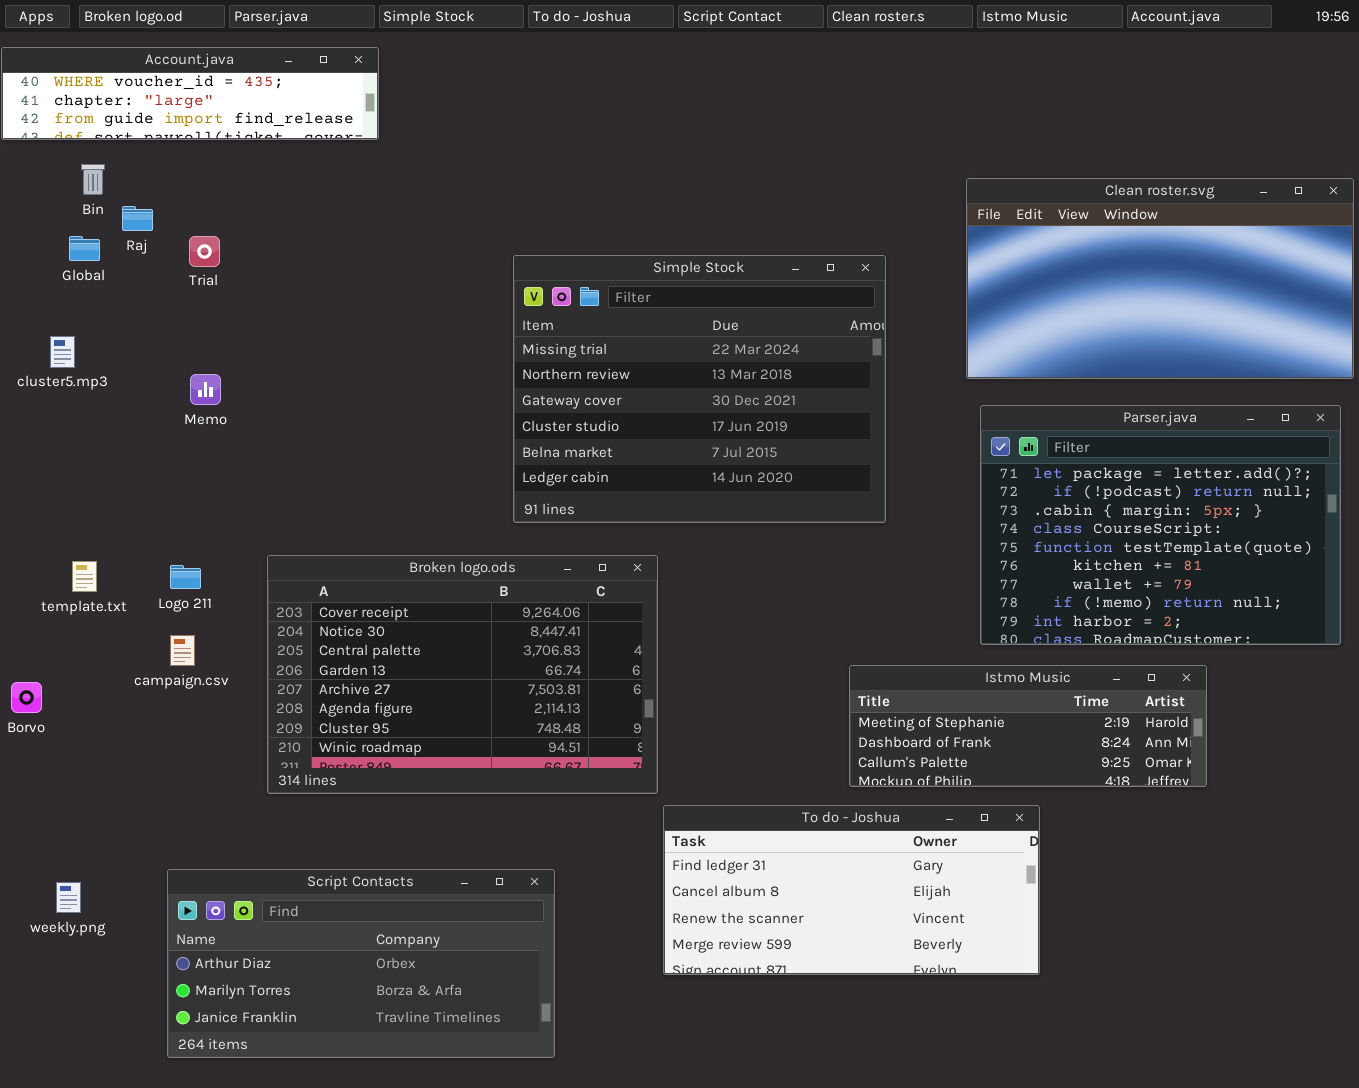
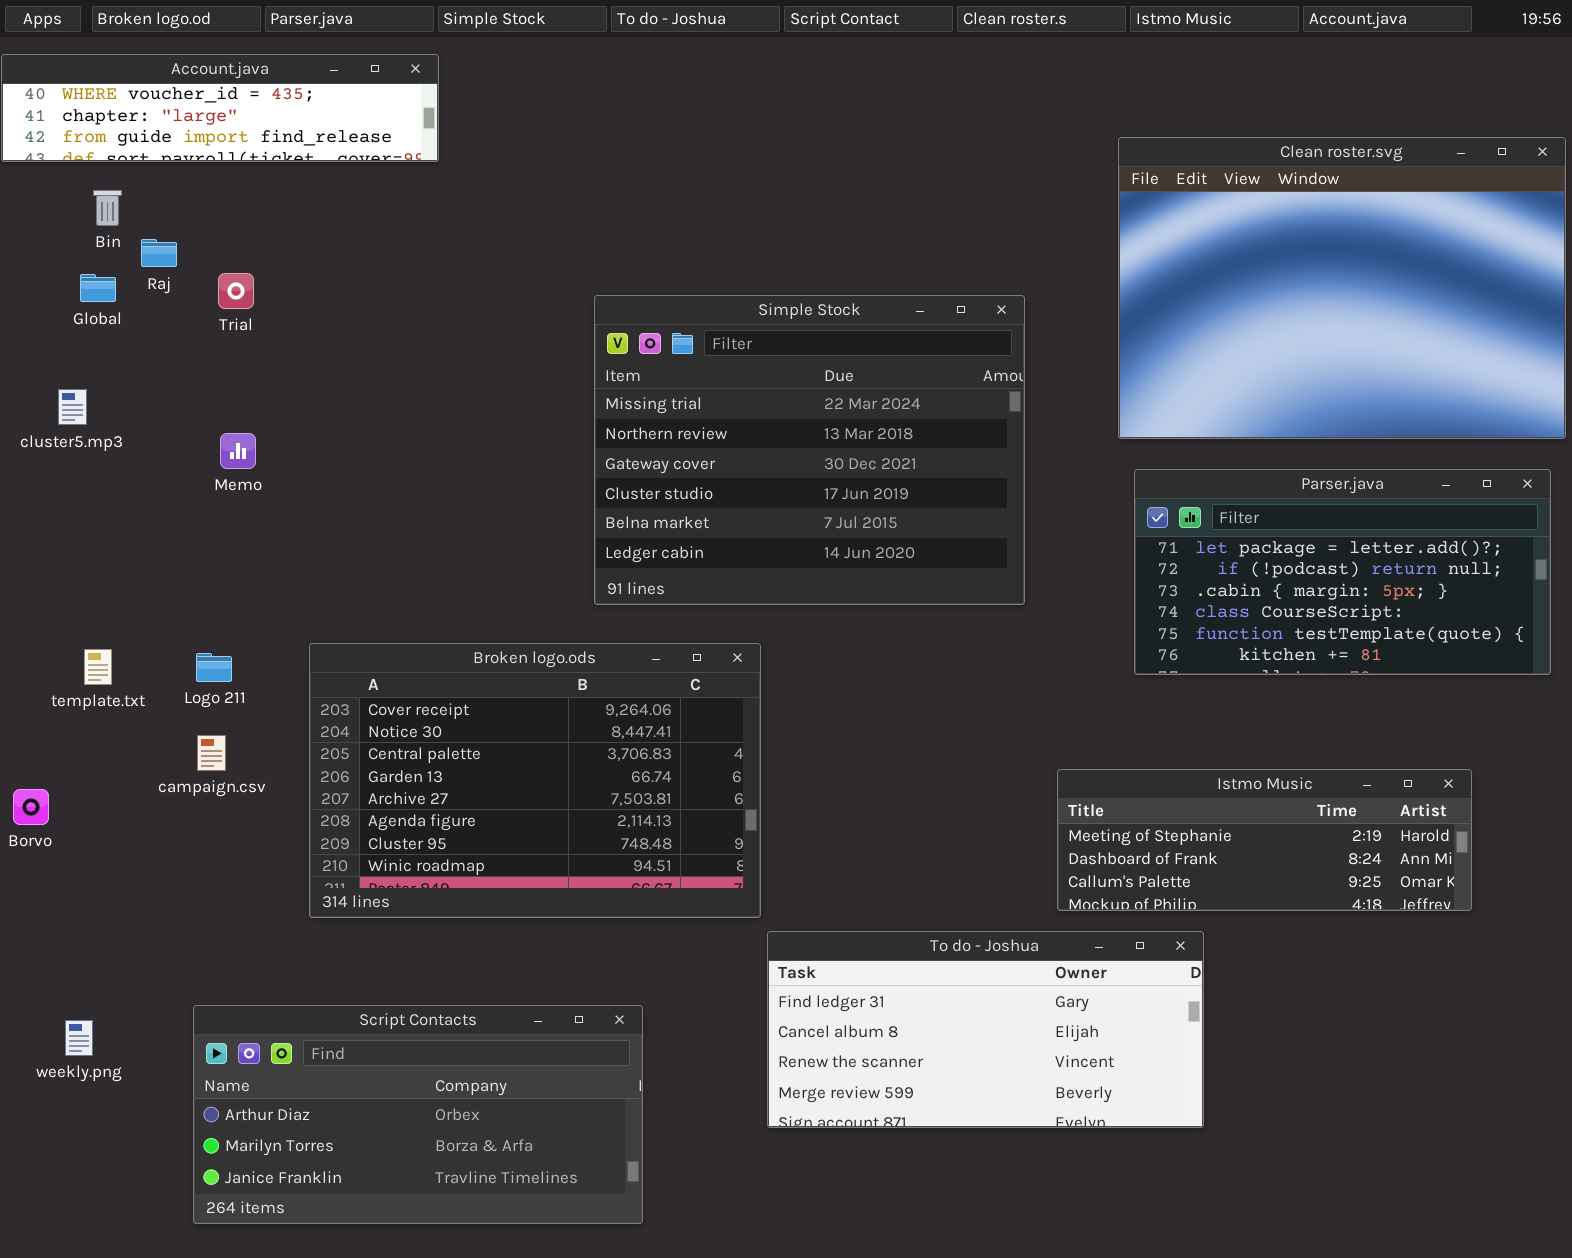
Clean roster.svg: [966,178,1354,379] -> [1118,137,1566,439], resized
Parser.java: [980,405,1341,645] -> [1134,469,1551,675], resized
Istmo Music: [849,665,1207,787] -> [1057,769,1472,911], moved

